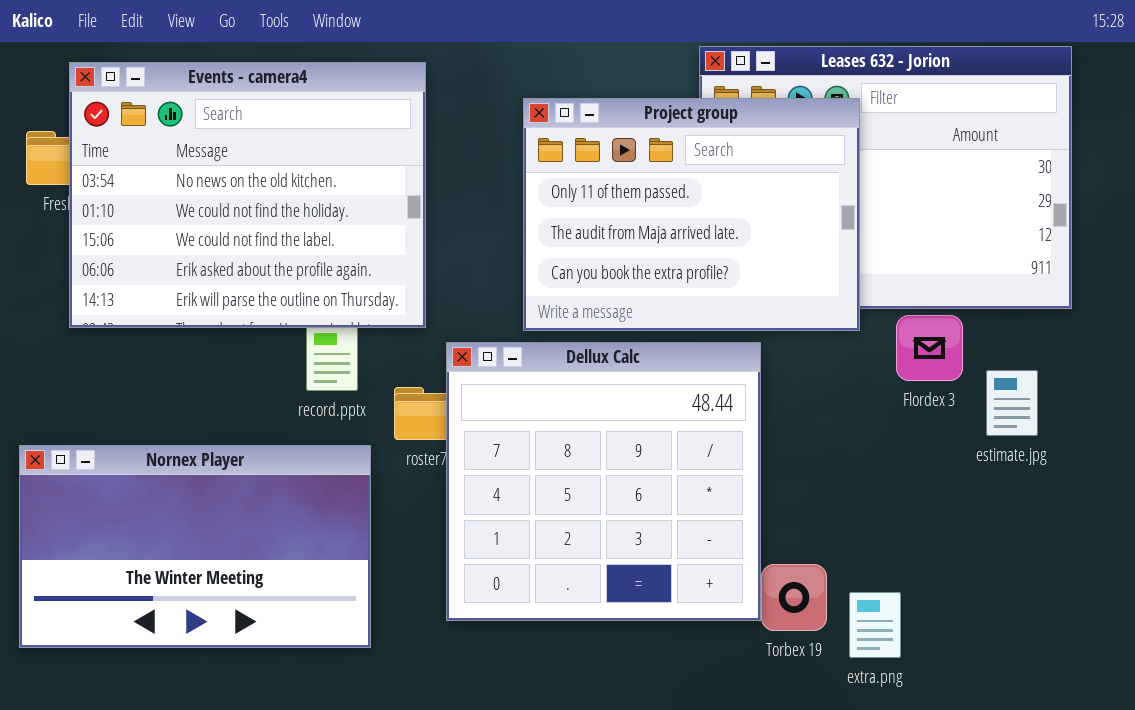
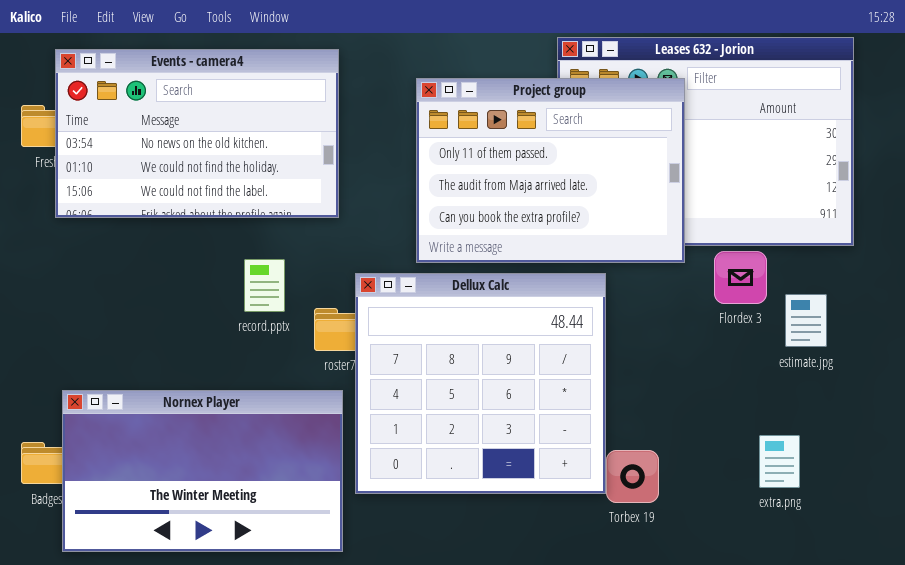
Events - camera4: [69,62,426,328] -> [55,49,339,218], resized
Nornex Player: [19,445,371,648] -> [62,390,343,552], moved
extra.png: [849,592,901,658] -> [759,435,800,488], moved

